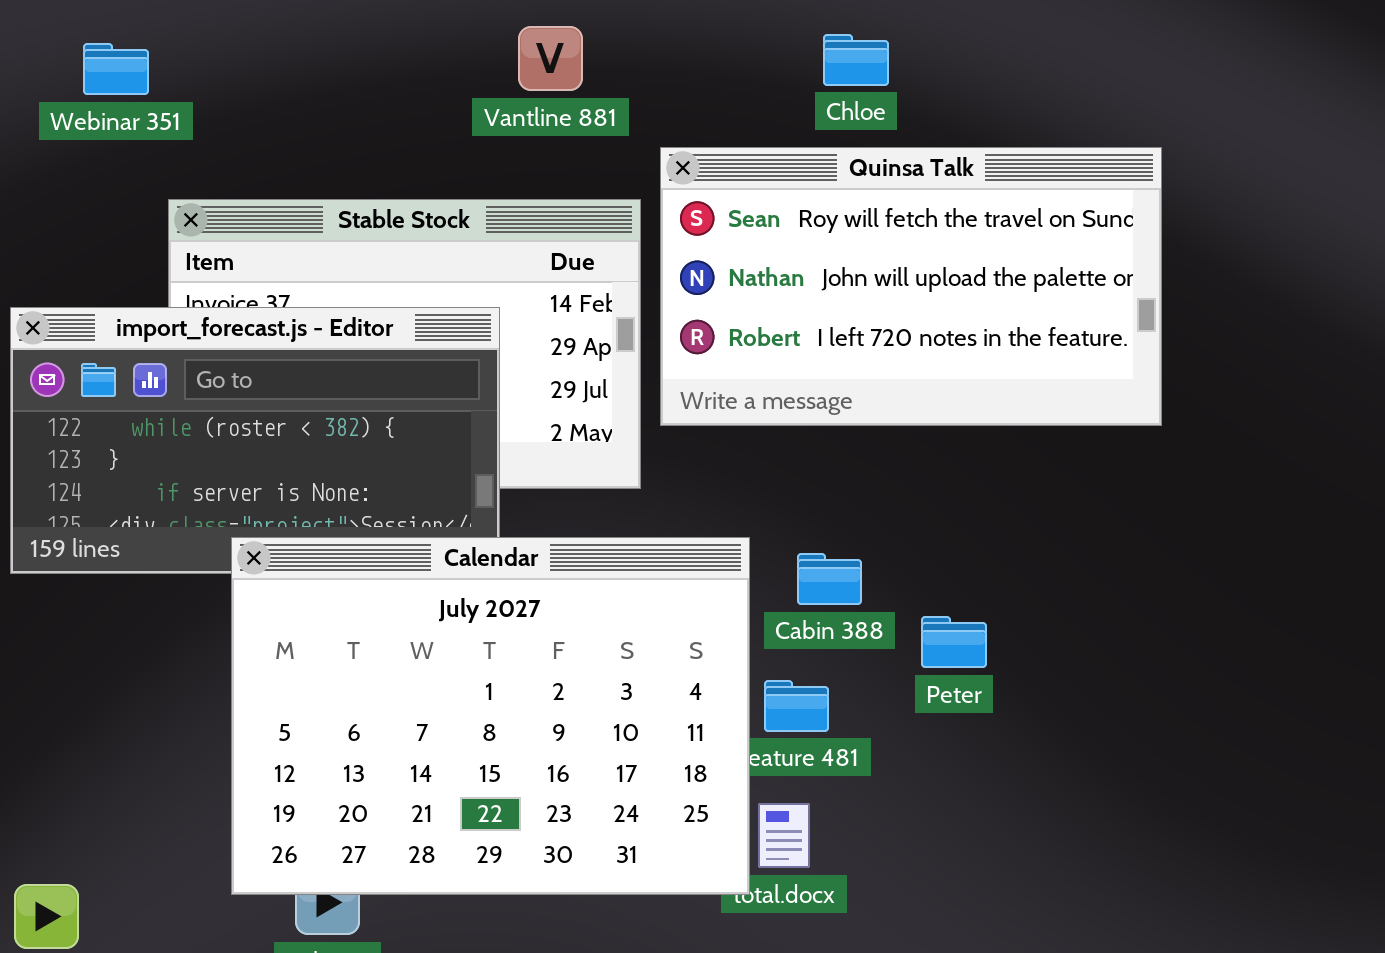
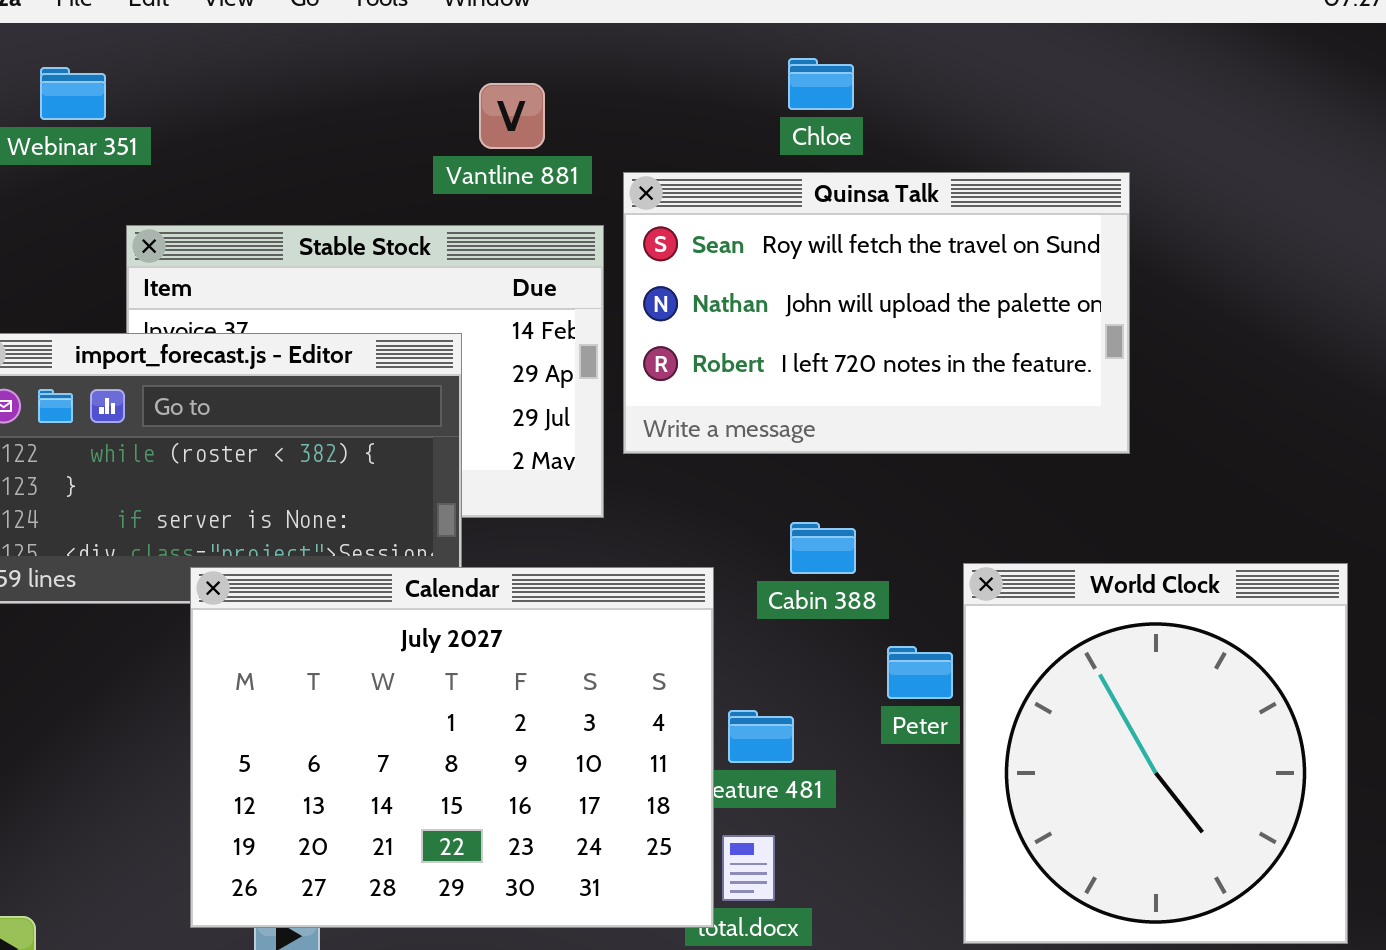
Vantline 881: [518,26,583,91] -> [479,83,545,149], moved
World Clock: none -> [963,563,1348,944], opened
Cabin 388: [797,553,862,605] -> [790,522,856,574], moved

